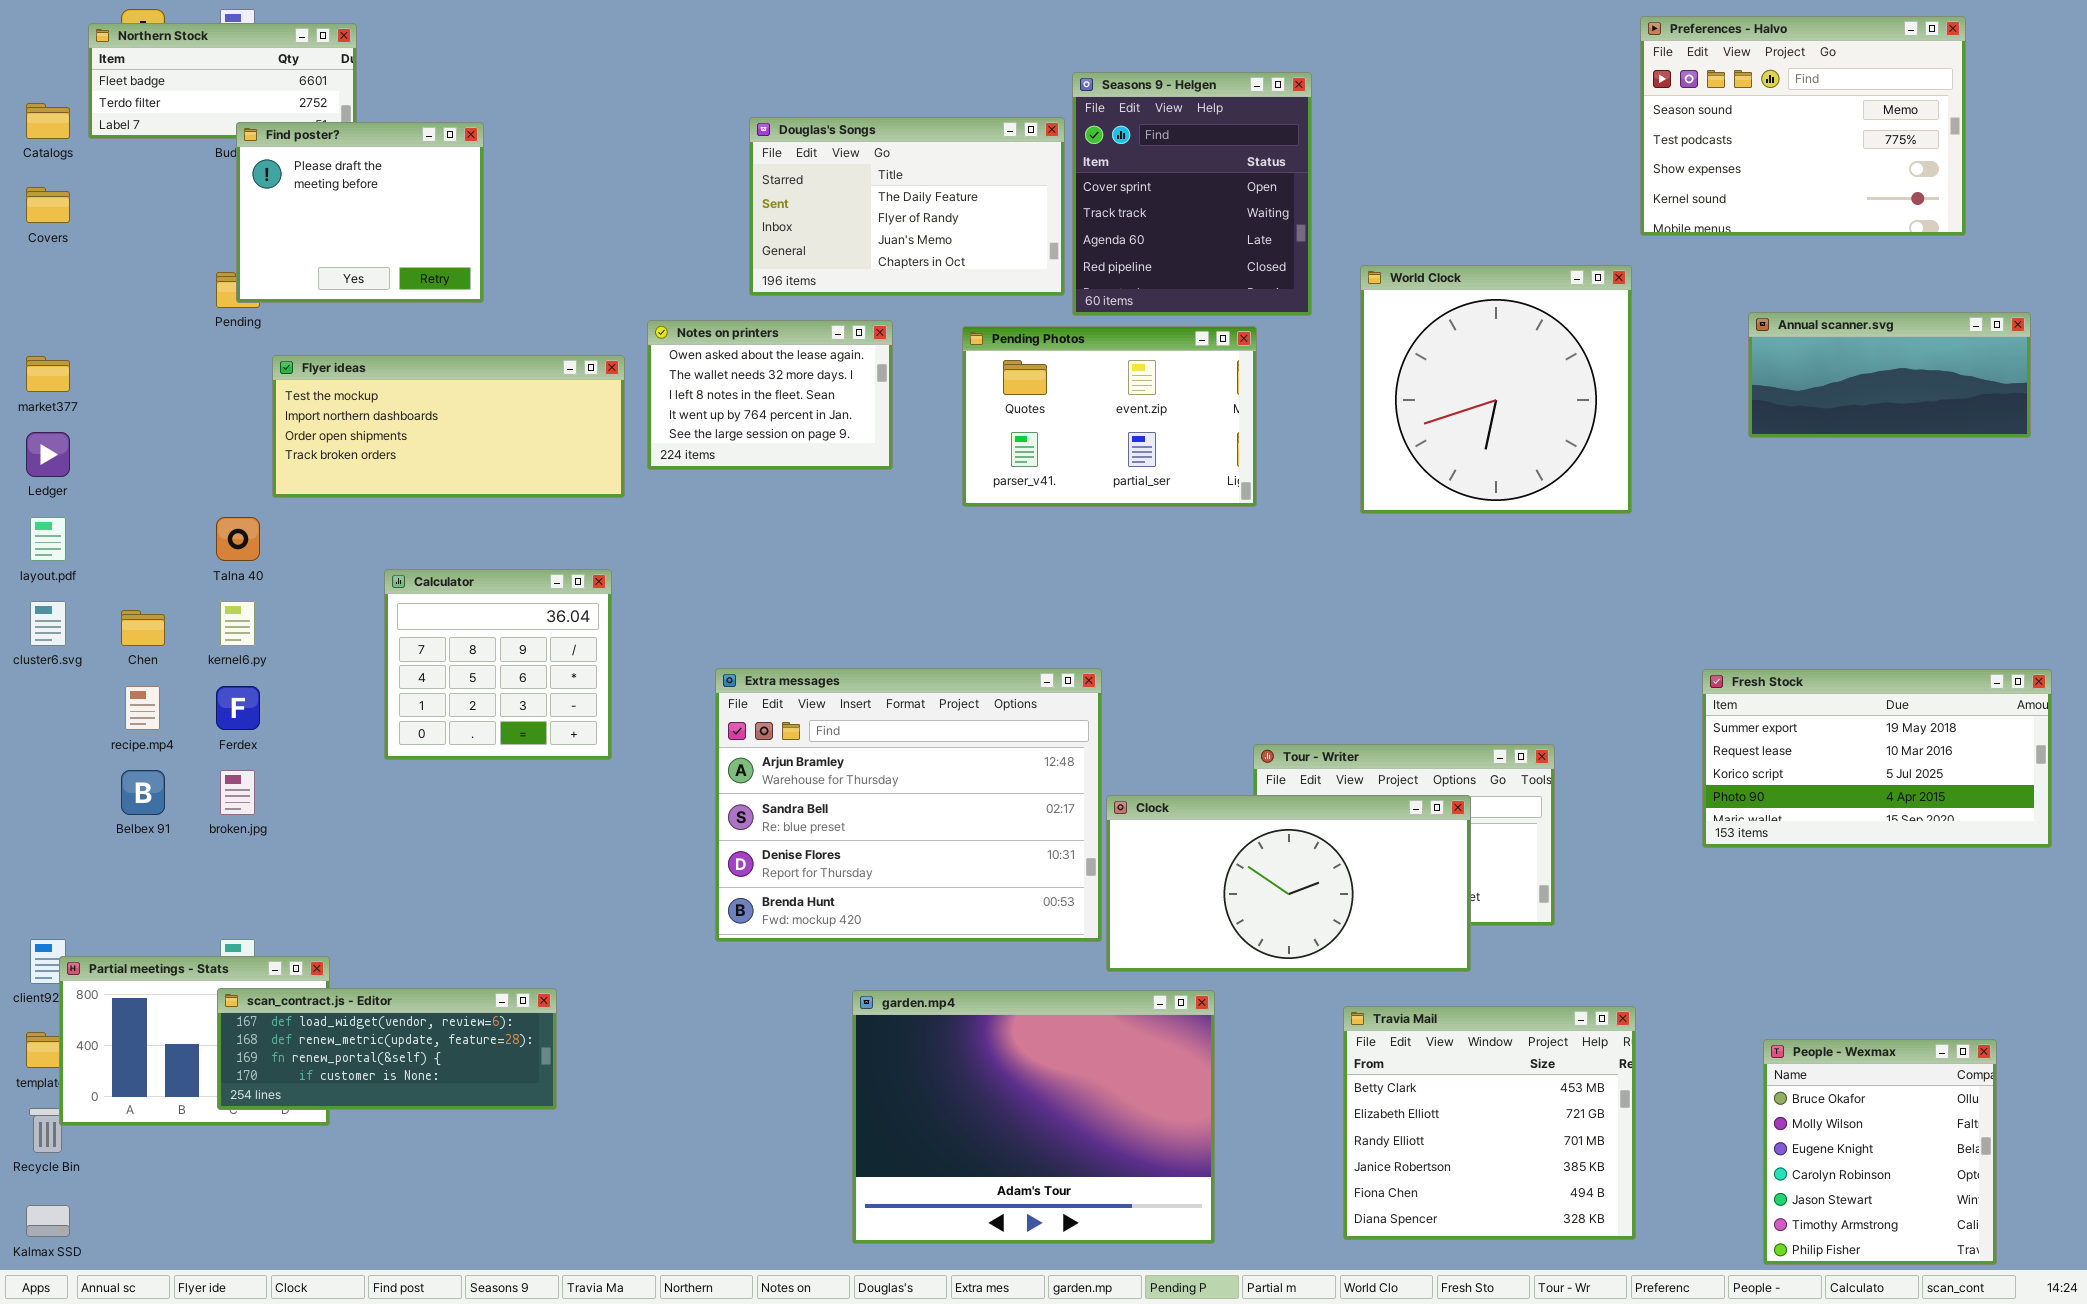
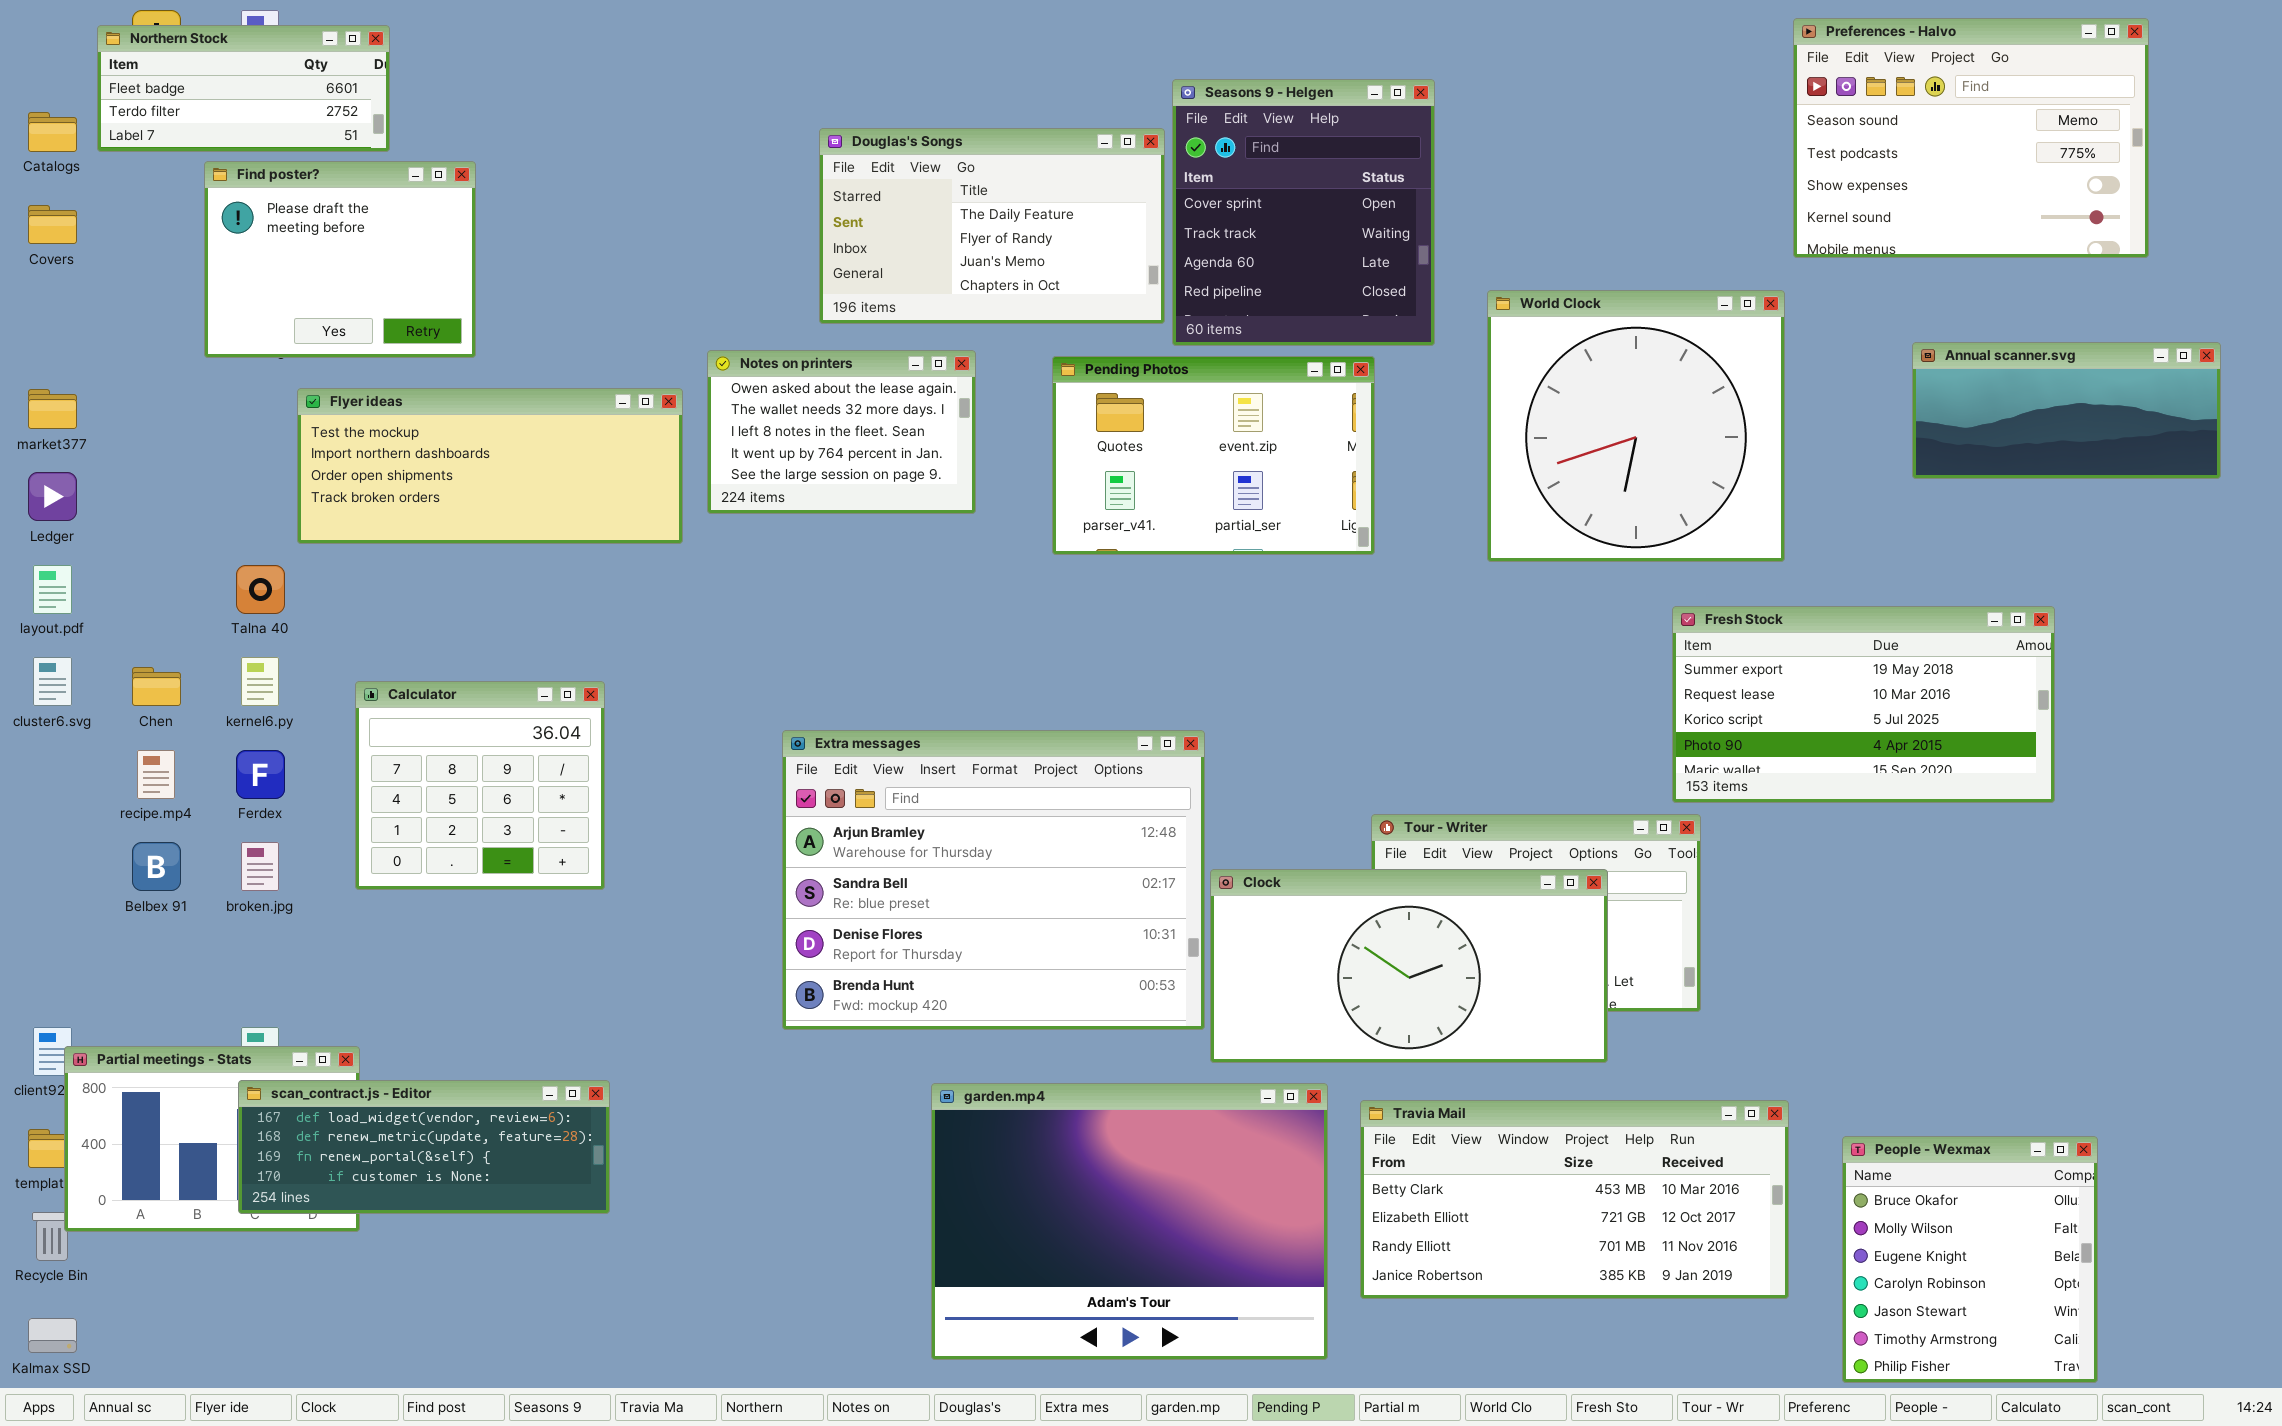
Find poster?: [236,122,484,303] -> [204,161,476,358], moved
Calculator: [384,569,612,760] -> [355,681,605,890], moved
Fresh Stock: [1702,669,2052,848] -> [1672,606,2055,803], moved
Travia Mail: [1343,1006,1636,1240] -> [1360,1100,1789,1299], resized
People - Wexmax: [1763,1039,1997,1265] -> [1842,1136,2098,1383], moved

